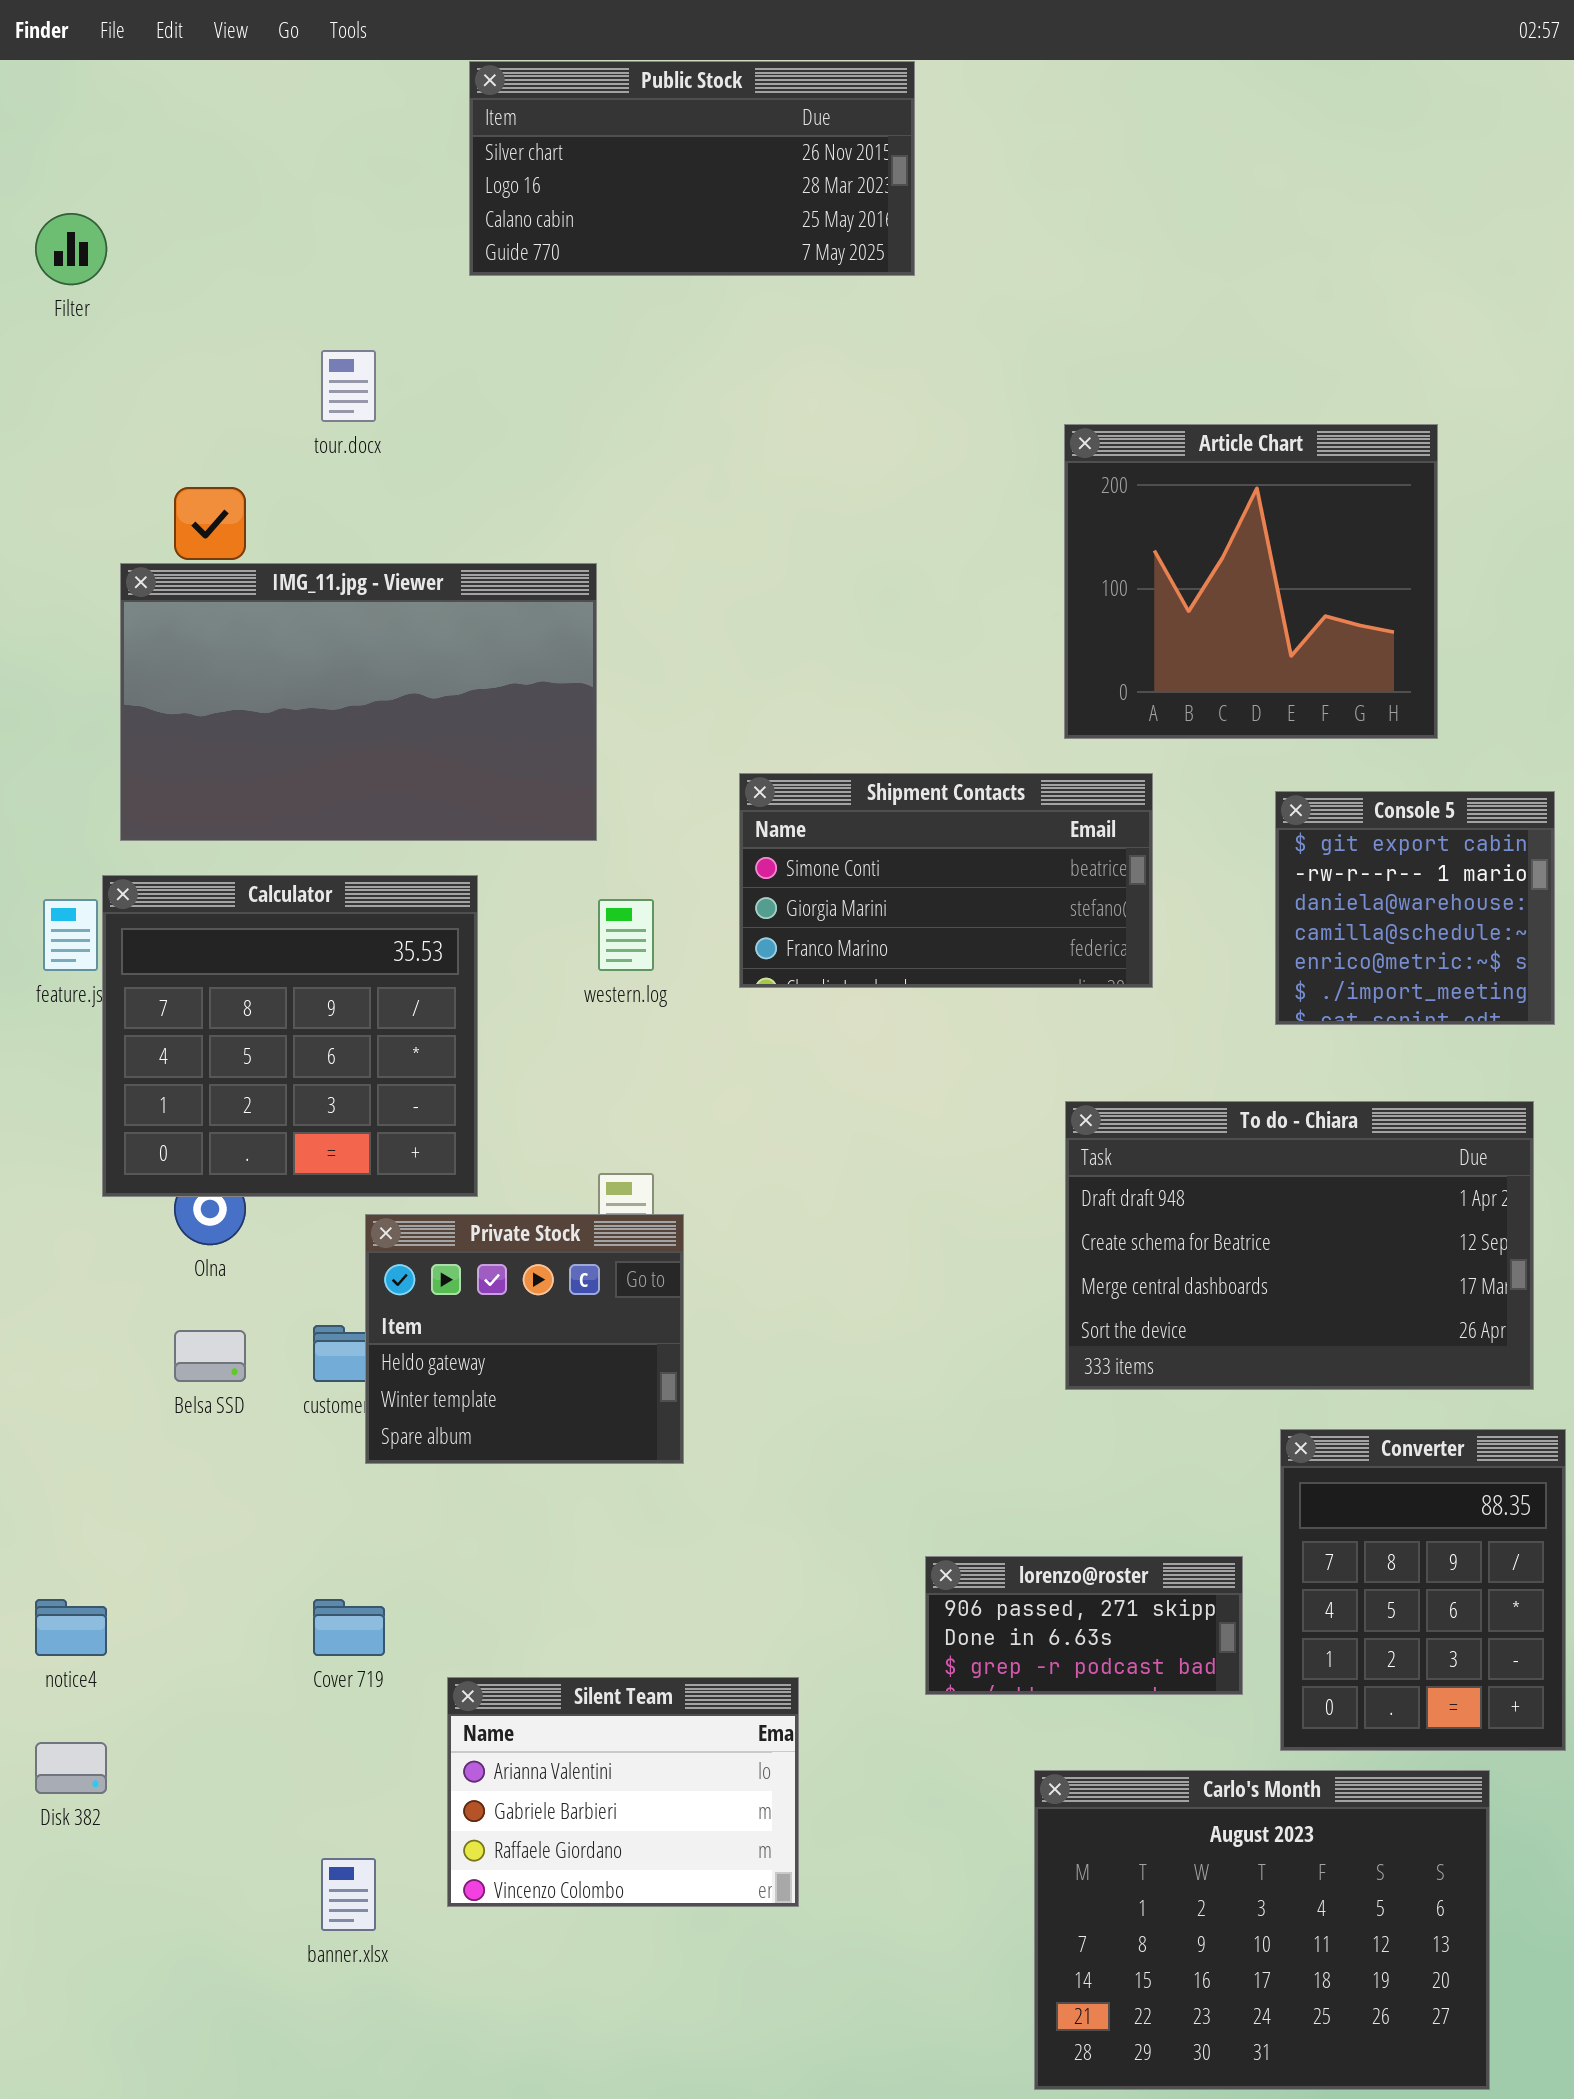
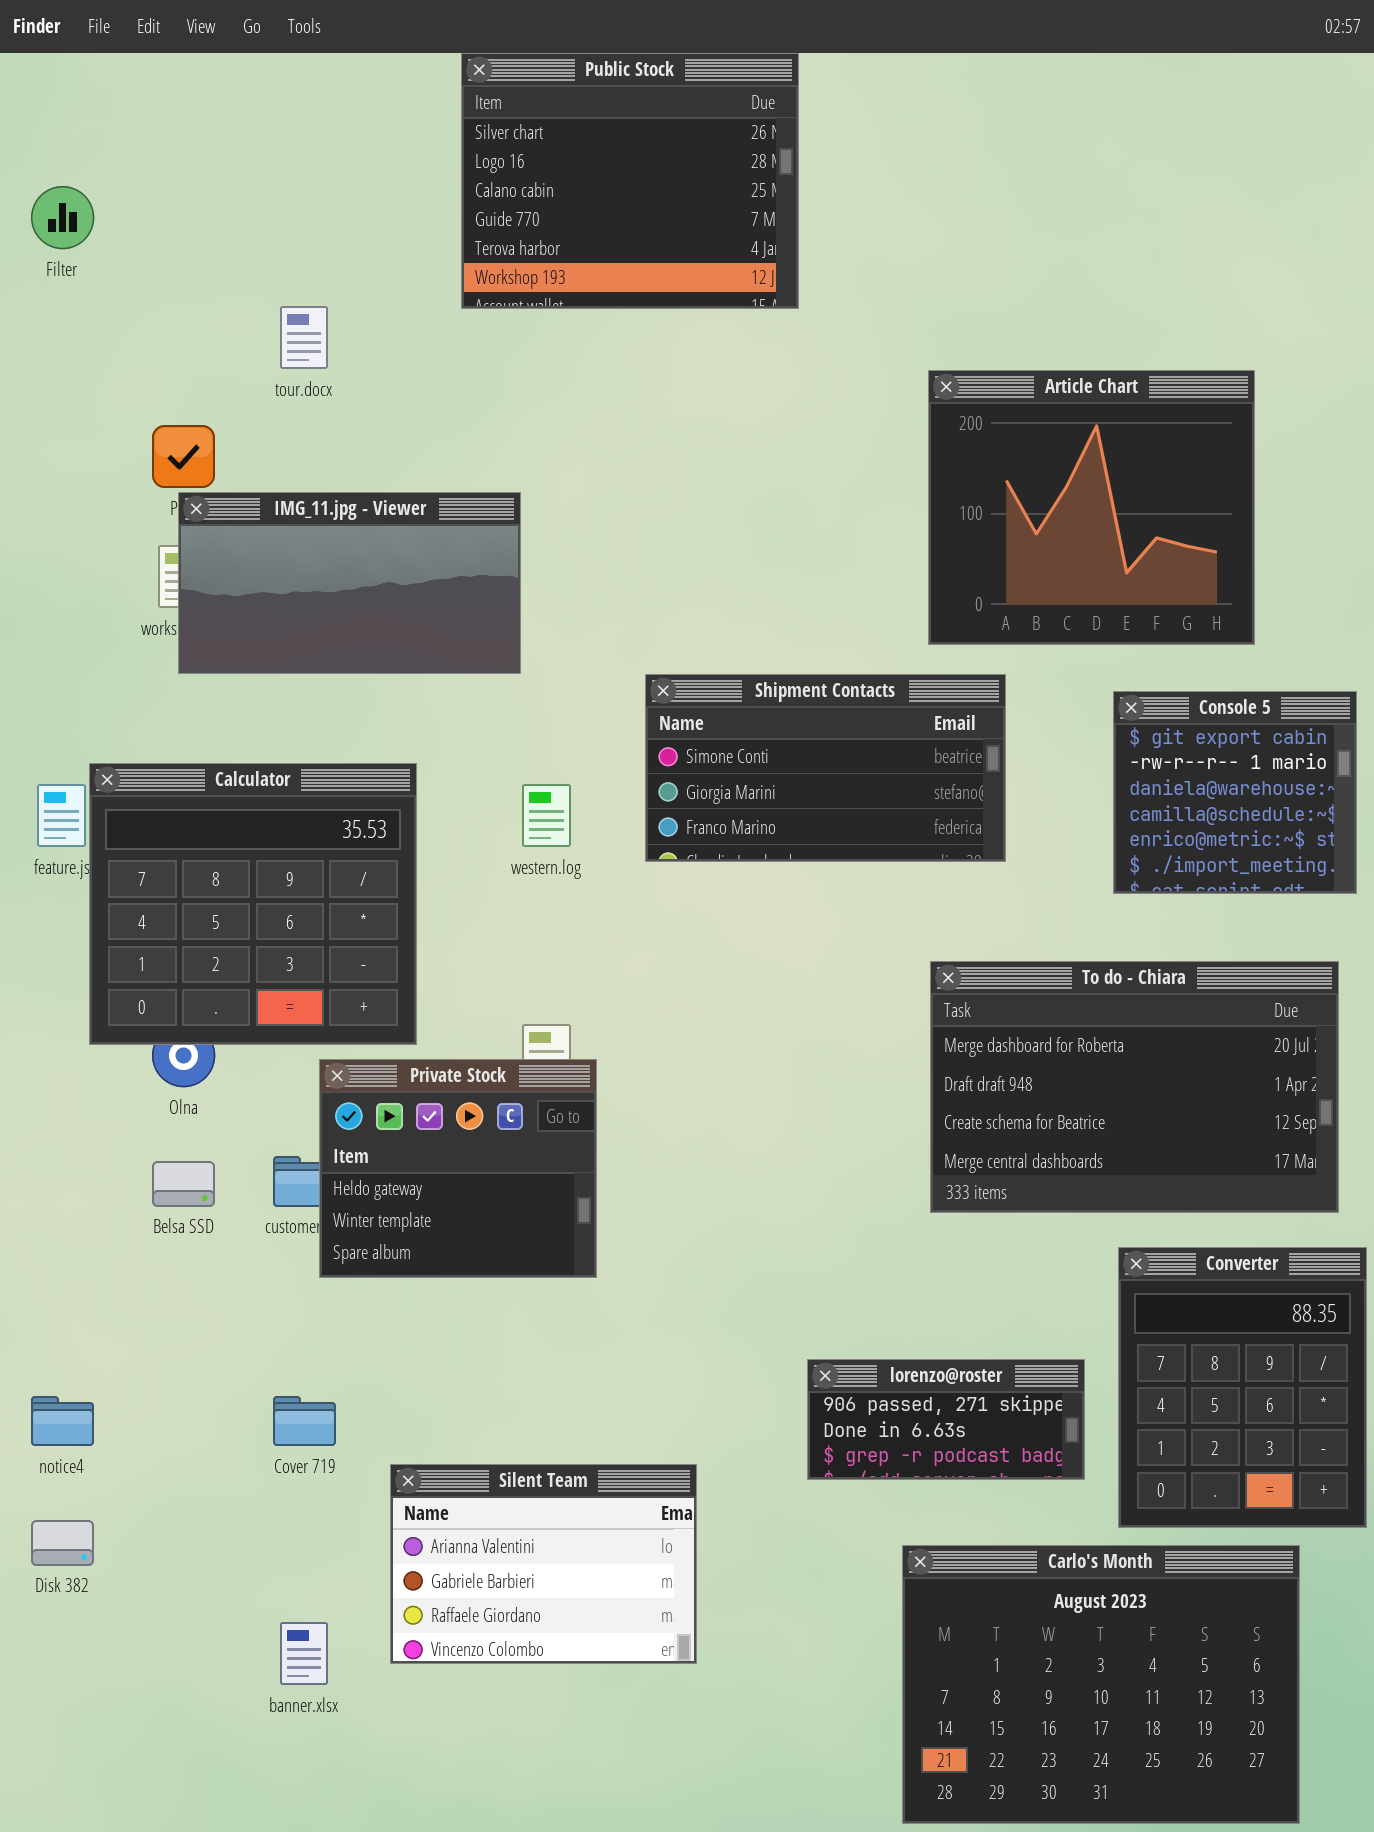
Public Stock: [469,61,915,276] -> [461,53,799,309], resized
IMG_11.jpg - Viewer: [120,563,597,841] -> [178,492,521,674], resized
To do - Chiara: [1065,1101,1534,1390] -> [930,961,1339,1213], scrolled up 1 row

